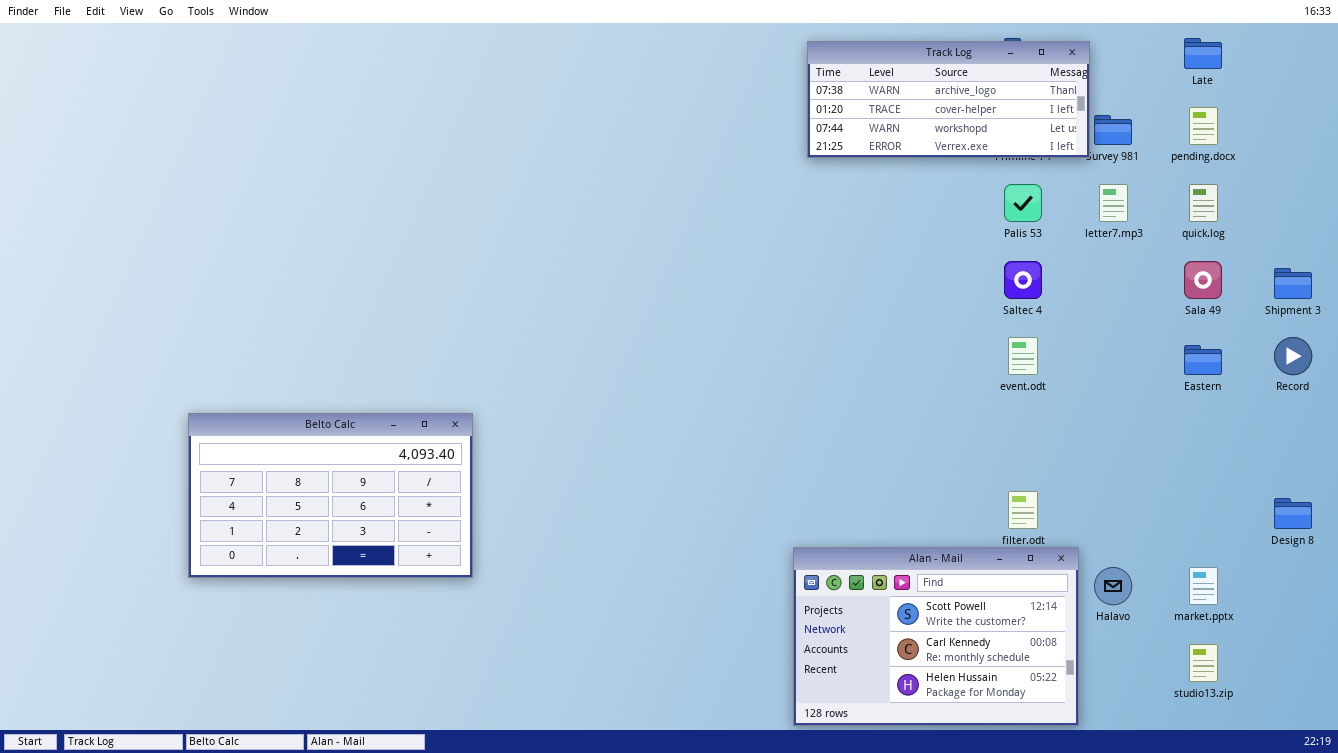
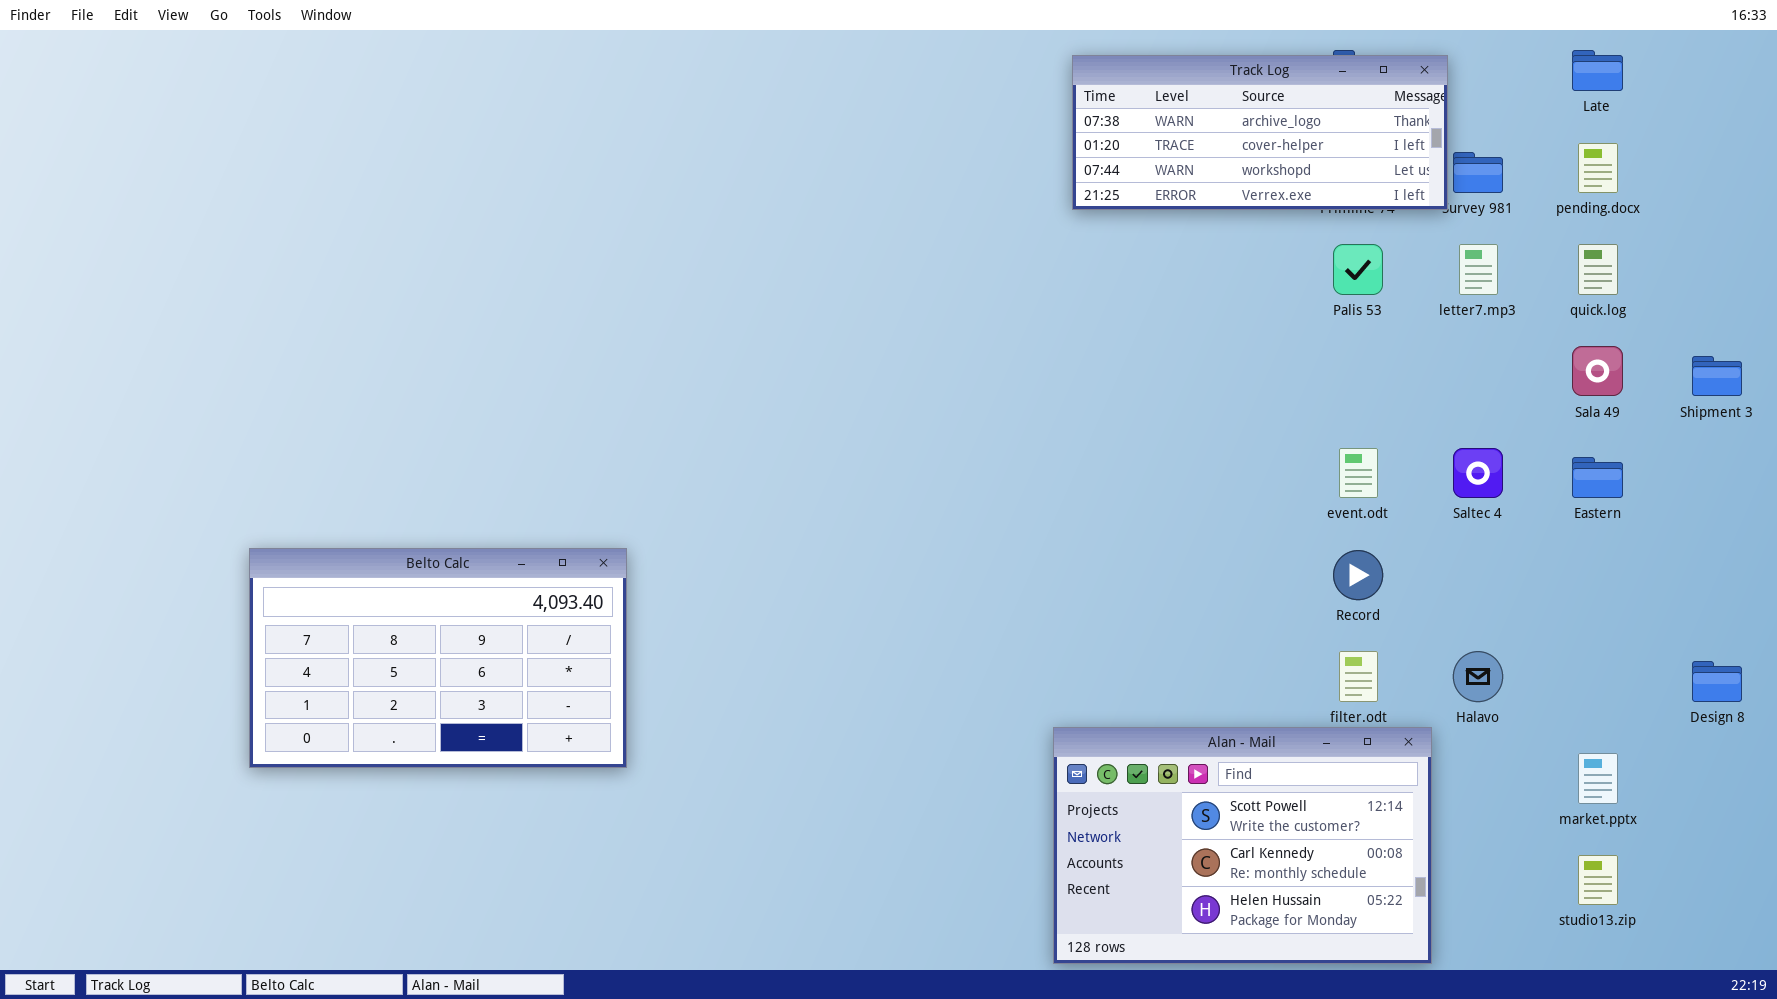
Saltec 4: [1004,261,1042,299] -> [1453,448,1503,498], moved
Record: [1274,337,1312,375] -> [1333,550,1383,600], moved
Halavo: [1094,567,1132,605] -> [1453,651,1503,702], moved

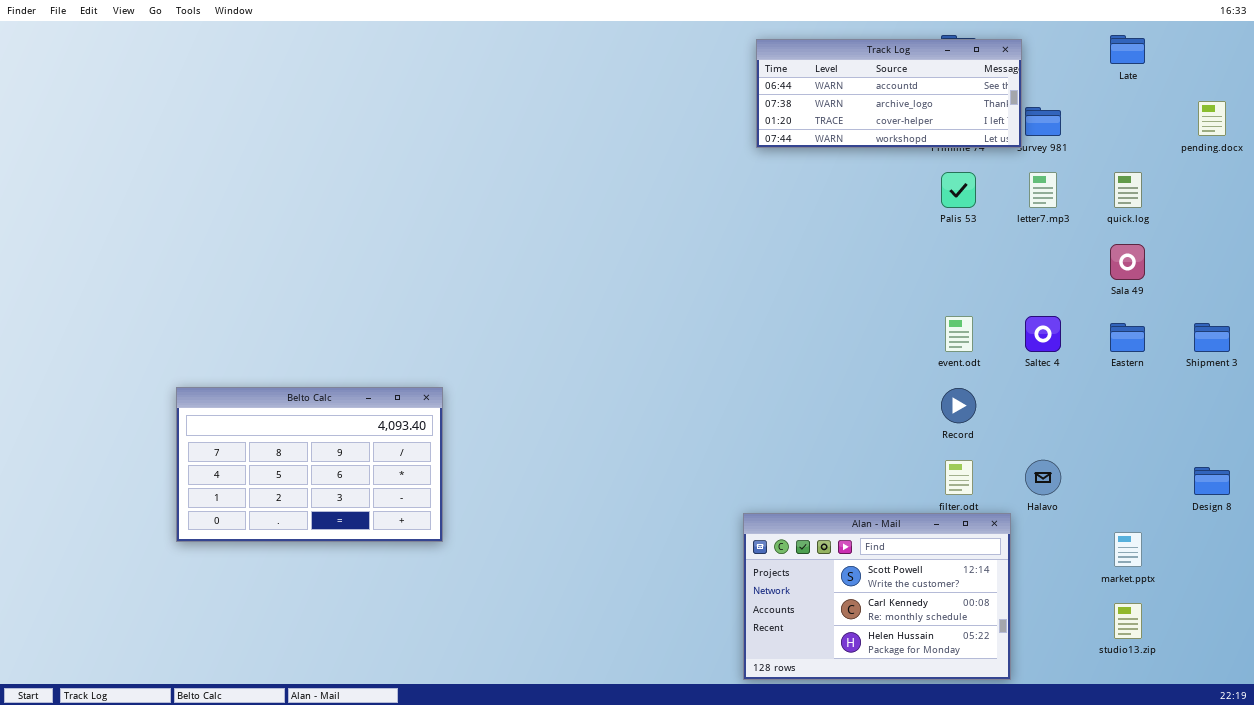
Track Log: [1072,55,1448,210] -> [756,39,1022,148], scrolled up 1 row
pending.docx: [1578,143,1618,193] -> [1198,101,1226,136], moved
Shipment 3: [1692,356,1742,396] -> [1194,323,1230,352], moved

